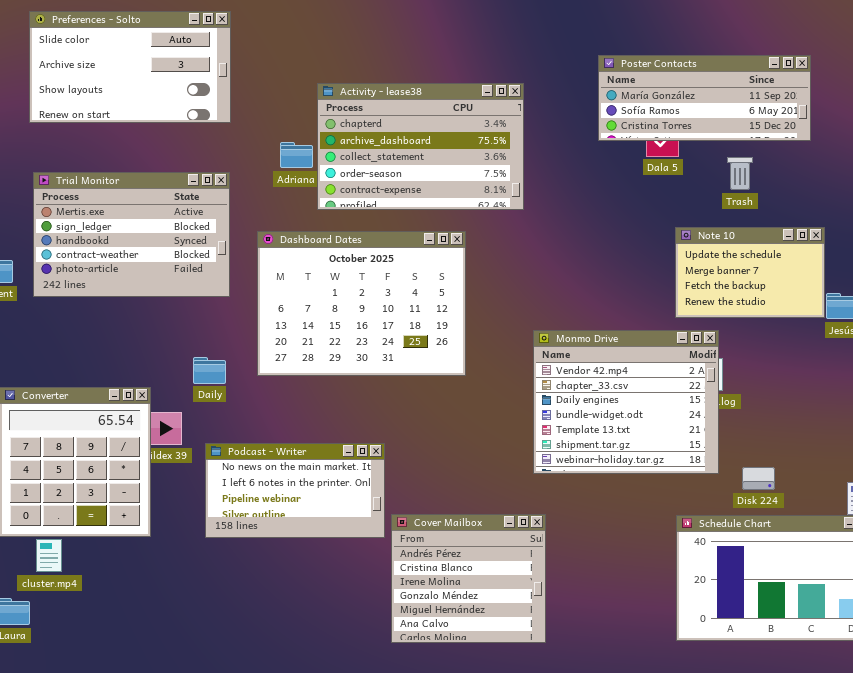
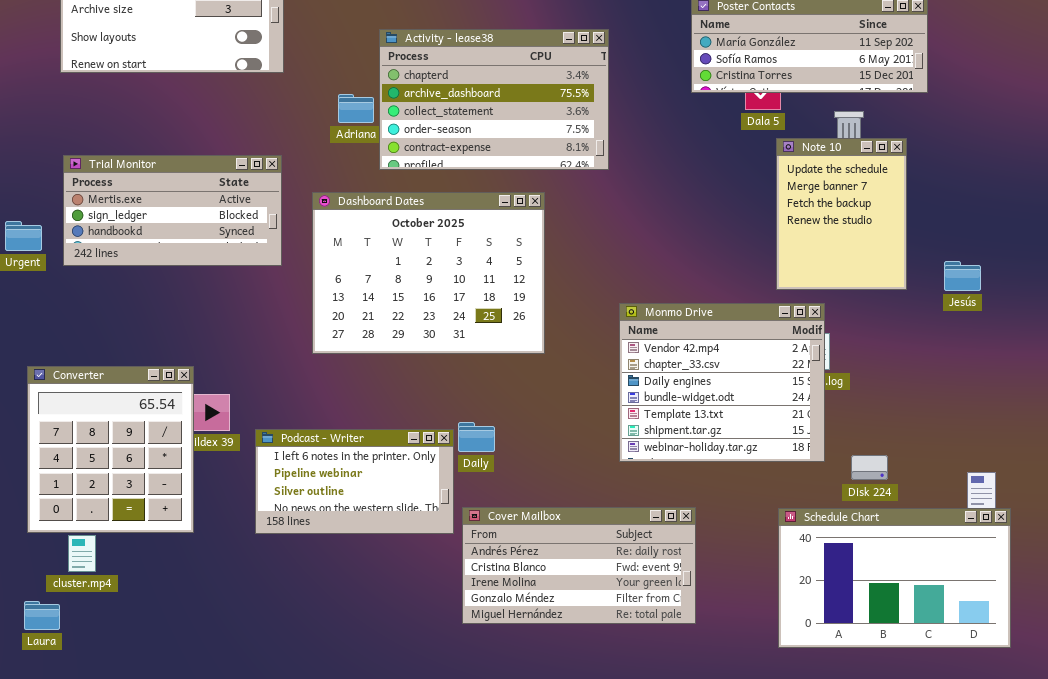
Trial Monitor: [33,172,230,297] -> [63,155,282,266], resized
Note 10: [675,227,825,318] -> [776,138,907,290], resized
Daily: [193,357,226,384] -> [458,422,495,452], moved
Podcast - Writer: [205,443,385,538] -> [255,429,454,534], scrolled down 1 row
Cover Mailbox: [391,514,546,643] -> [462,507,696,624], resized

